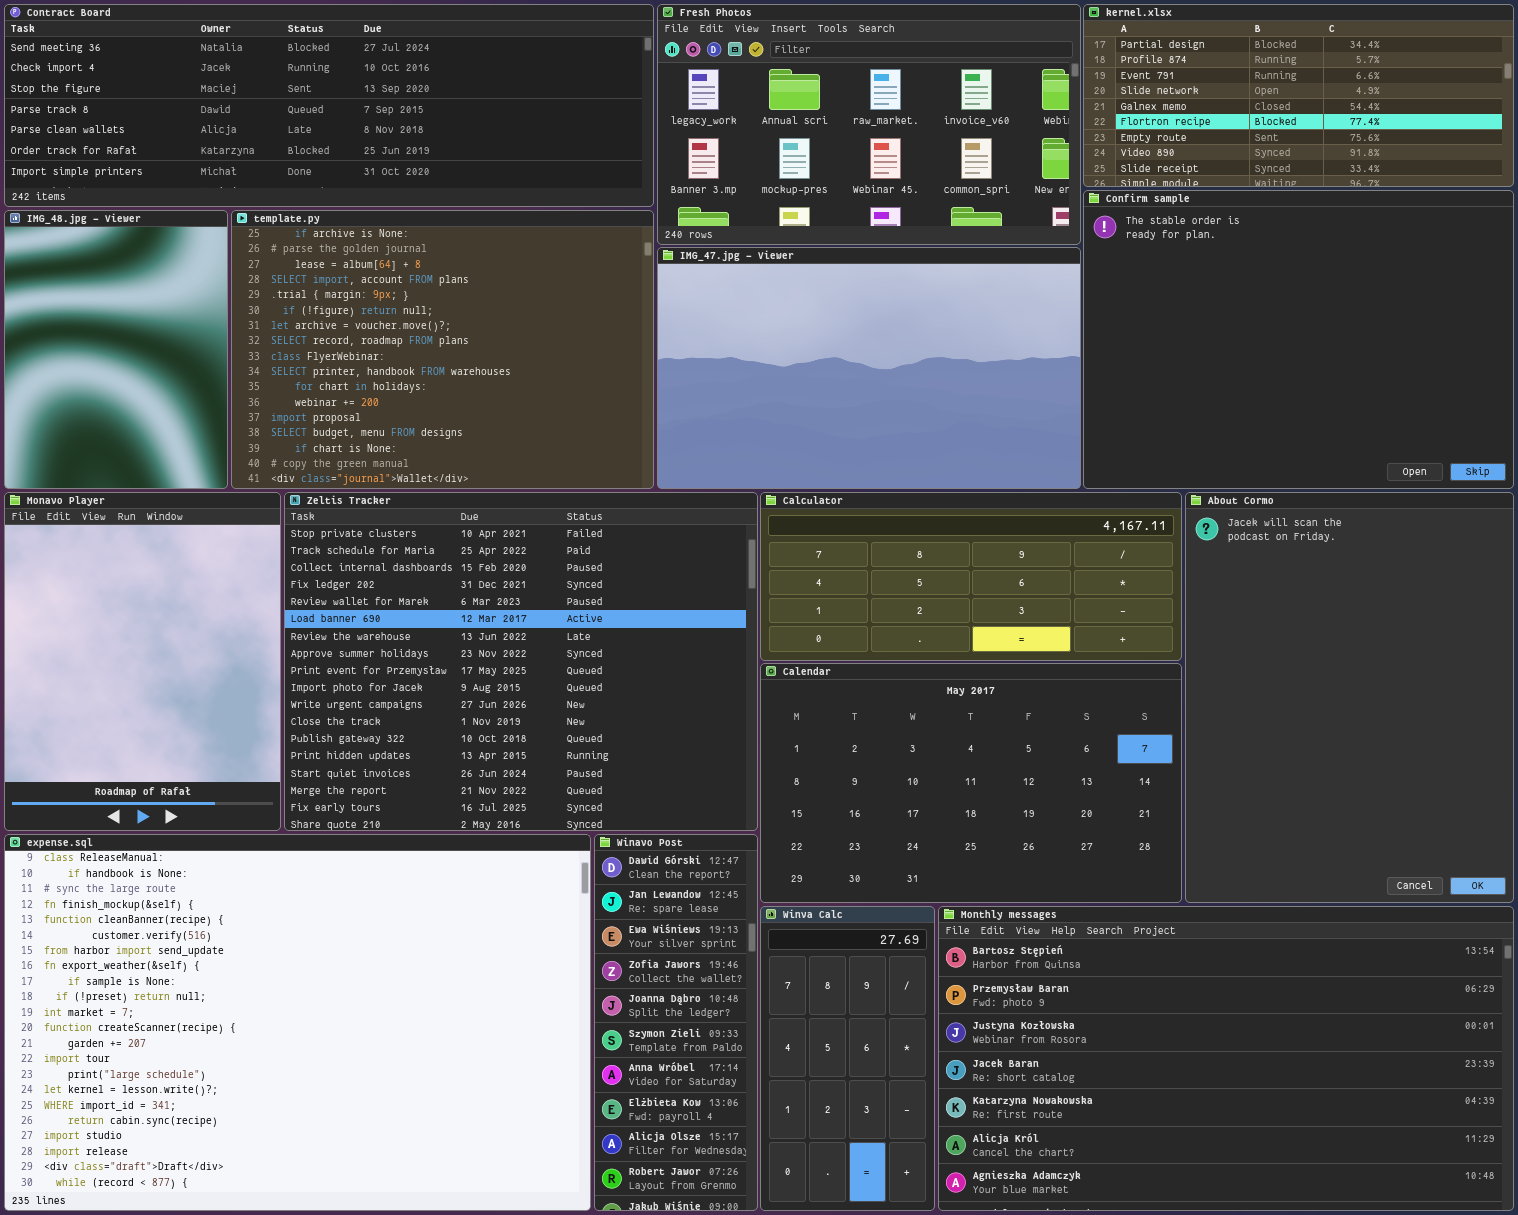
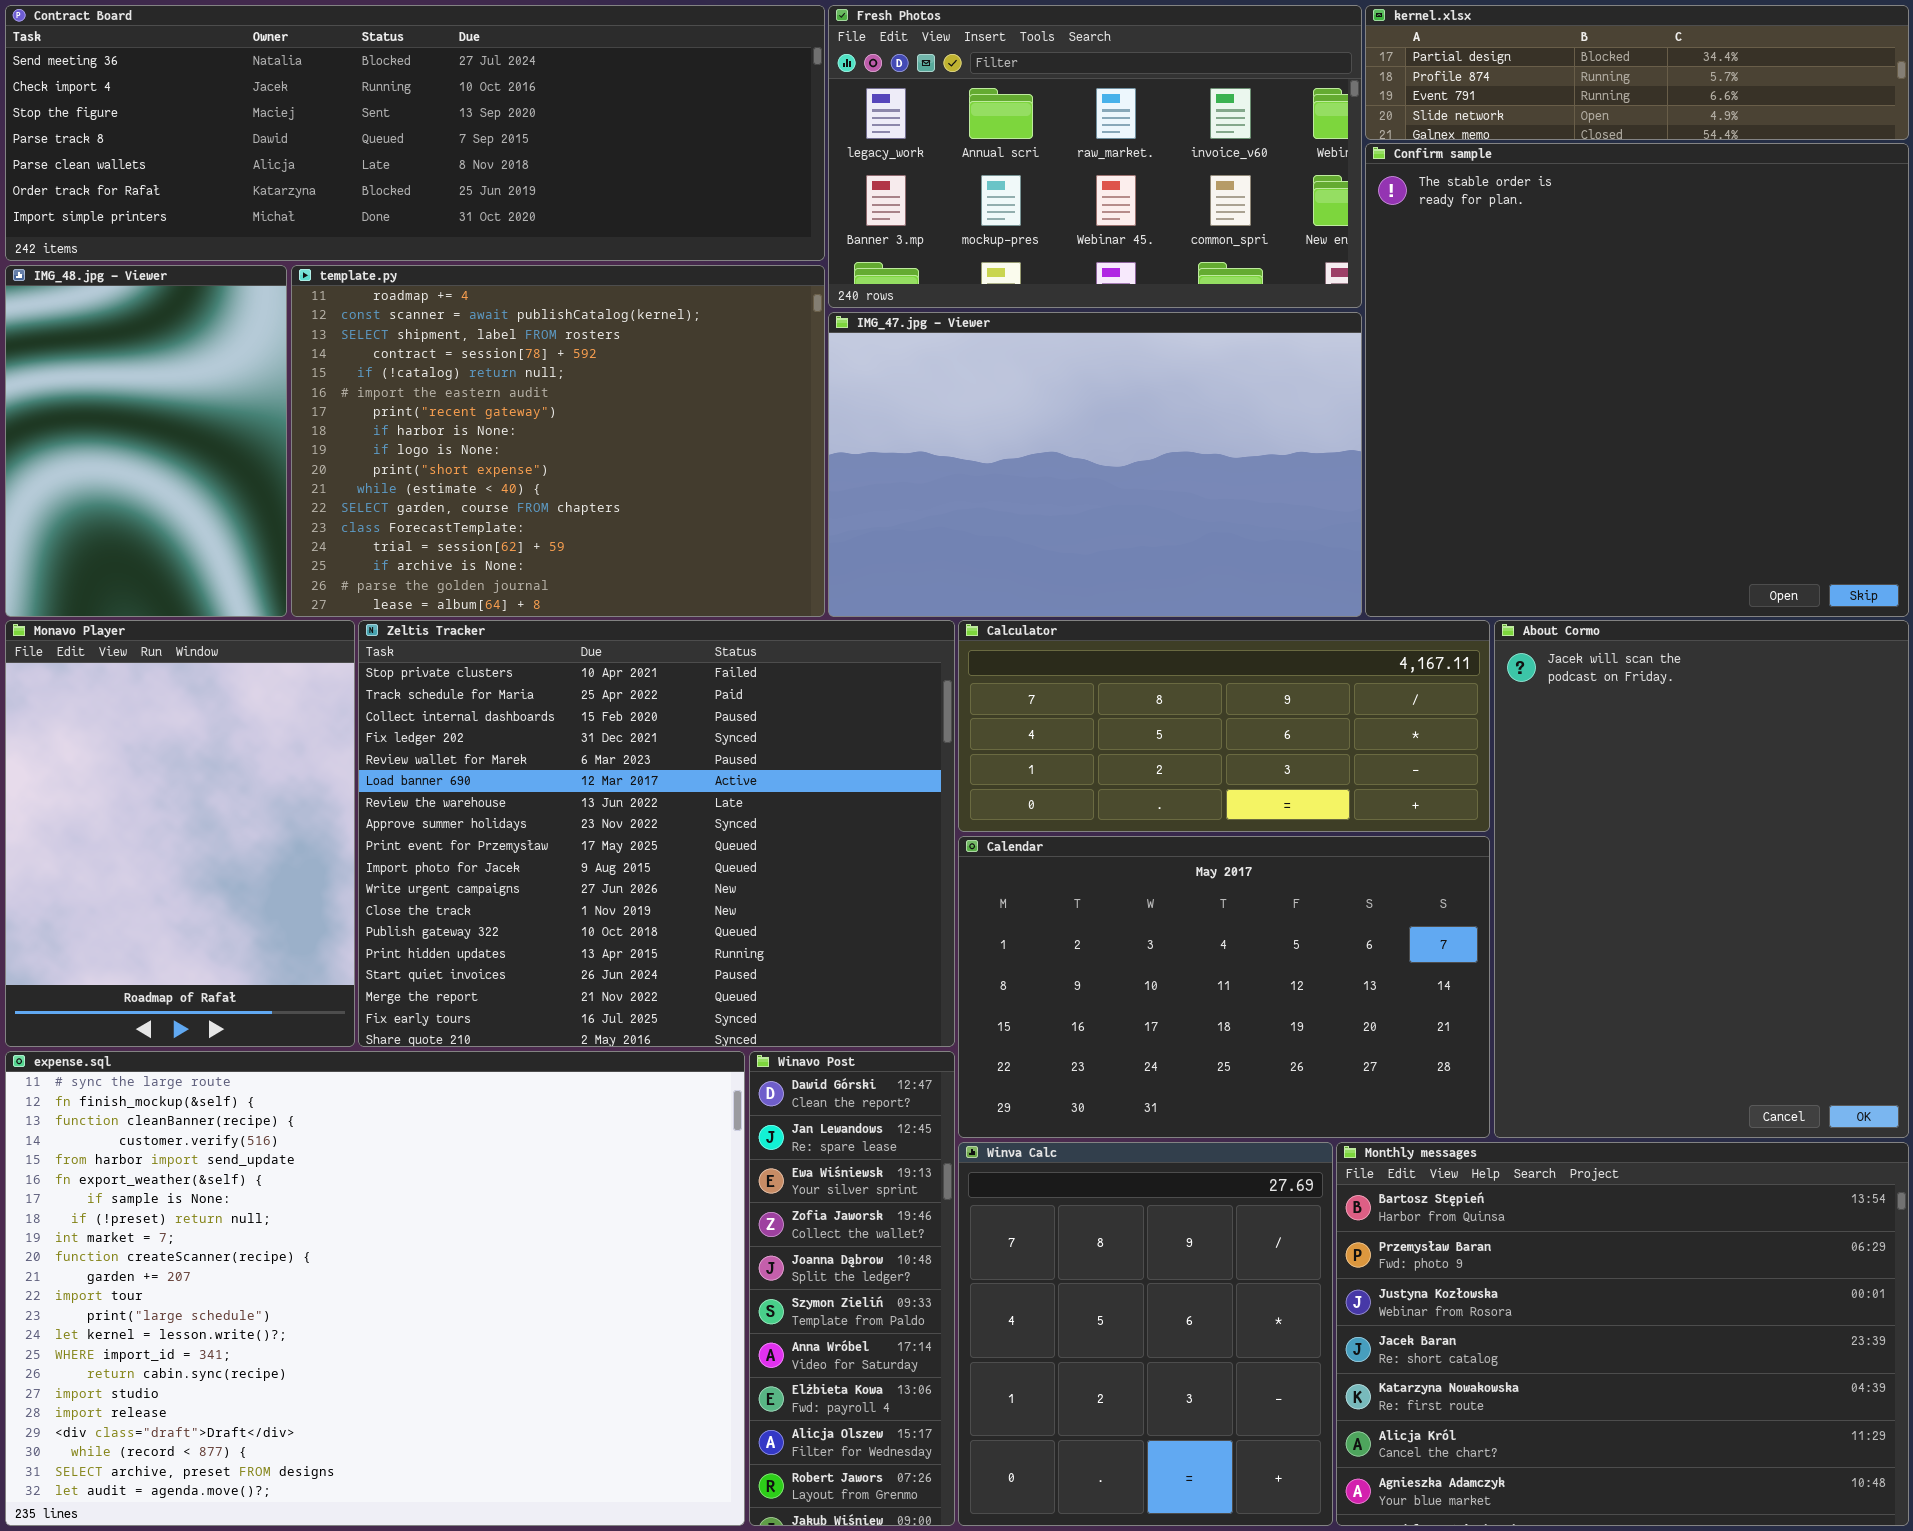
kernel.xlsx: [1083,4,1514,187] -> [1365,5,1909,140], resized
Confirm sample: [1083,190,1514,489] -> [1365,143,1909,617], resized
template.py: [231,210,654,489] -> [291,265,825,617], scrolled up 14 rows
expense.sql: [4,834,591,1211] -> [5,1051,745,1526], scrolled down 2 rows
Winva Calc: [760,906,935,1211] -> [958,1142,1333,1526], resized
Monthly messages: [938,906,1514,1211] -> [1336,1142,1909,1526], resized

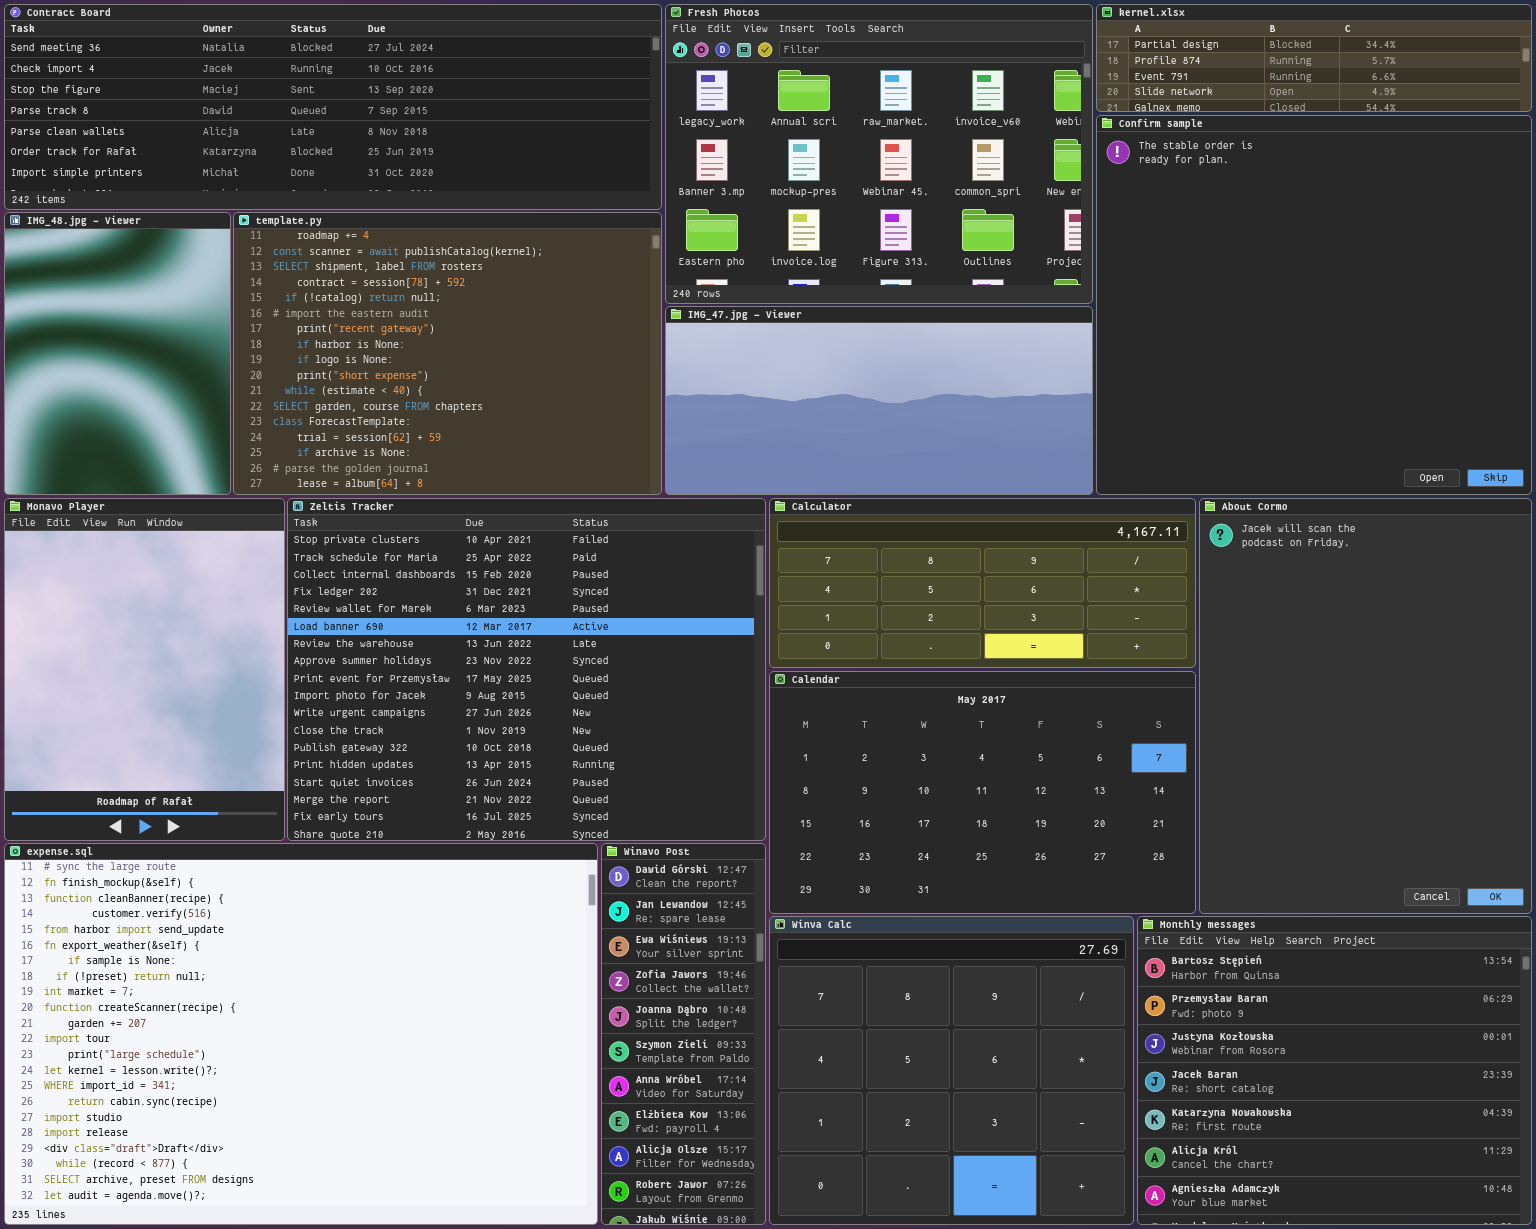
Fresh Photos: [828,5,1362,308] -> [665,4,1093,304], resized
IMG_47.jpg - Viewer: [828,312,1362,617] -> [665,306,1093,495], resized
Winva Calc: [958,1142,1333,1526] -> [769,916,1134,1225], resized
Monthly messages: [1336,1142,1909,1526] -> [1137,916,1532,1225], resized

